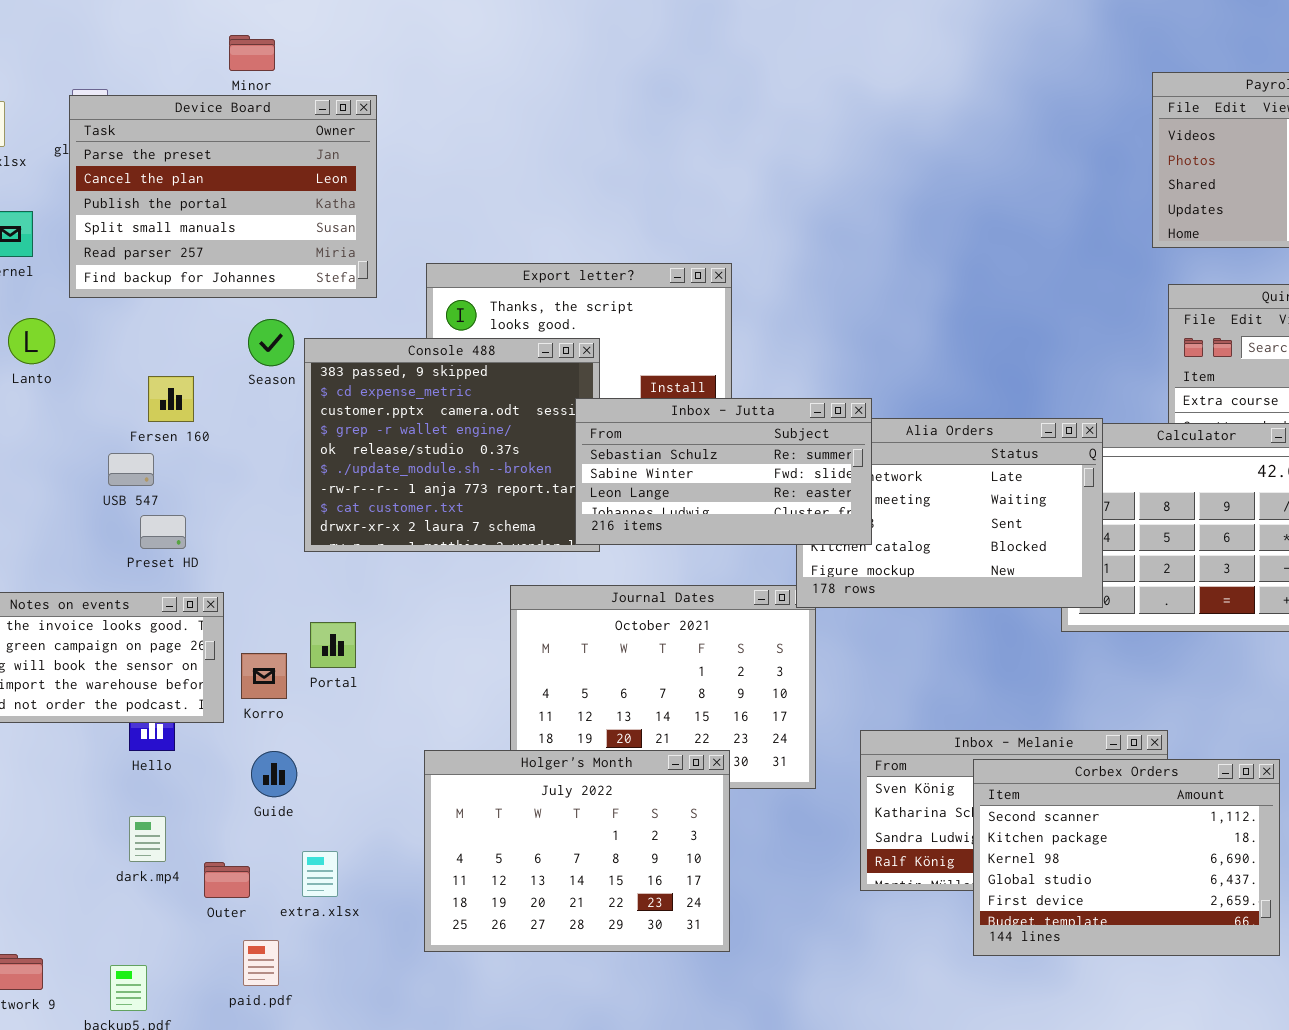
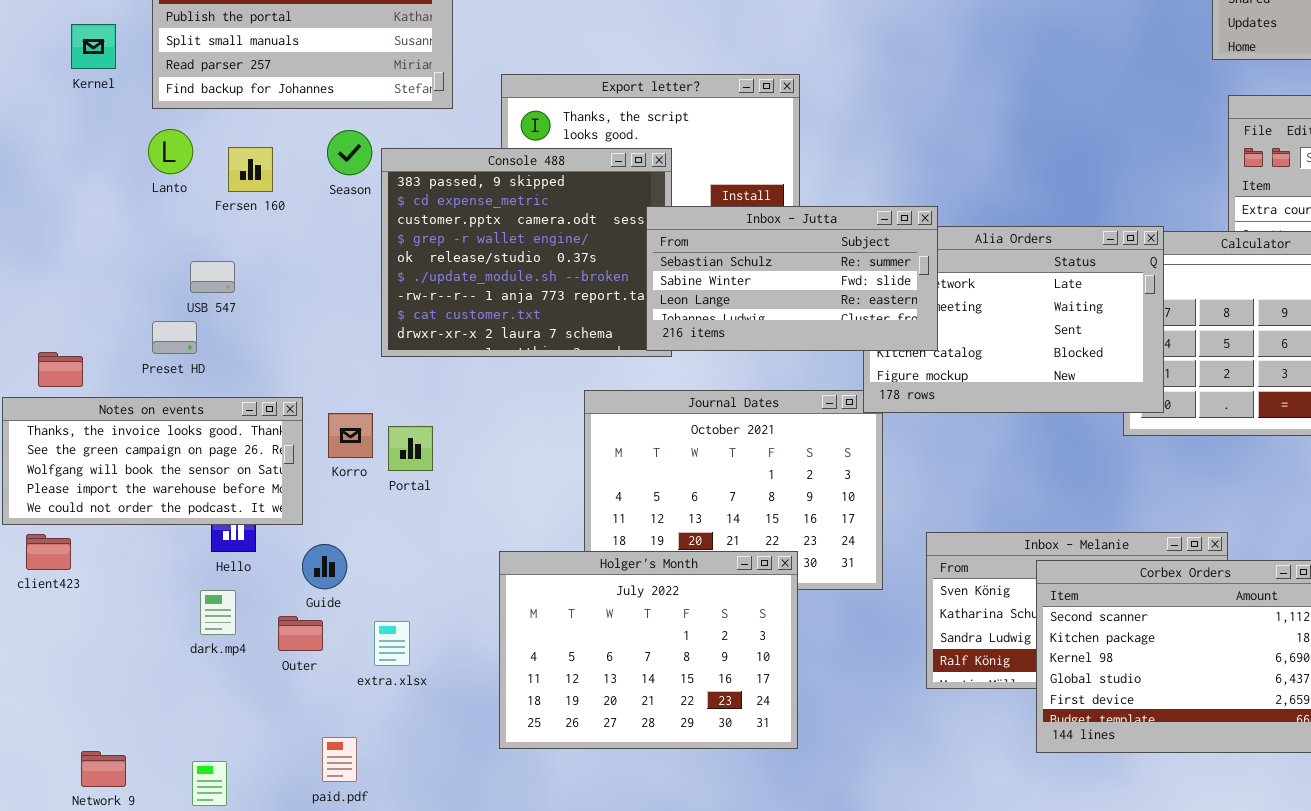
Lanto: [8,318,55,364] -> [148,129,193,174], moved
Fersen 160: [148,376,194,422] -> [228,147,273,192], moved
Preset HD: [140,515,186,549] -> [152,321,197,354], moved
Korro: [241,653,287,699] -> [328,413,373,458], moved
Guide: [251,751,297,797] -> [302,544,347,589], moved
dark.mp4: [129,816,166,862] -> [200,590,236,635], moved
extra.xlsx: [302,851,338,897] -> [374,621,410,666], moved
Outer: [204,862,250,898] -> [278,616,323,651], moved

